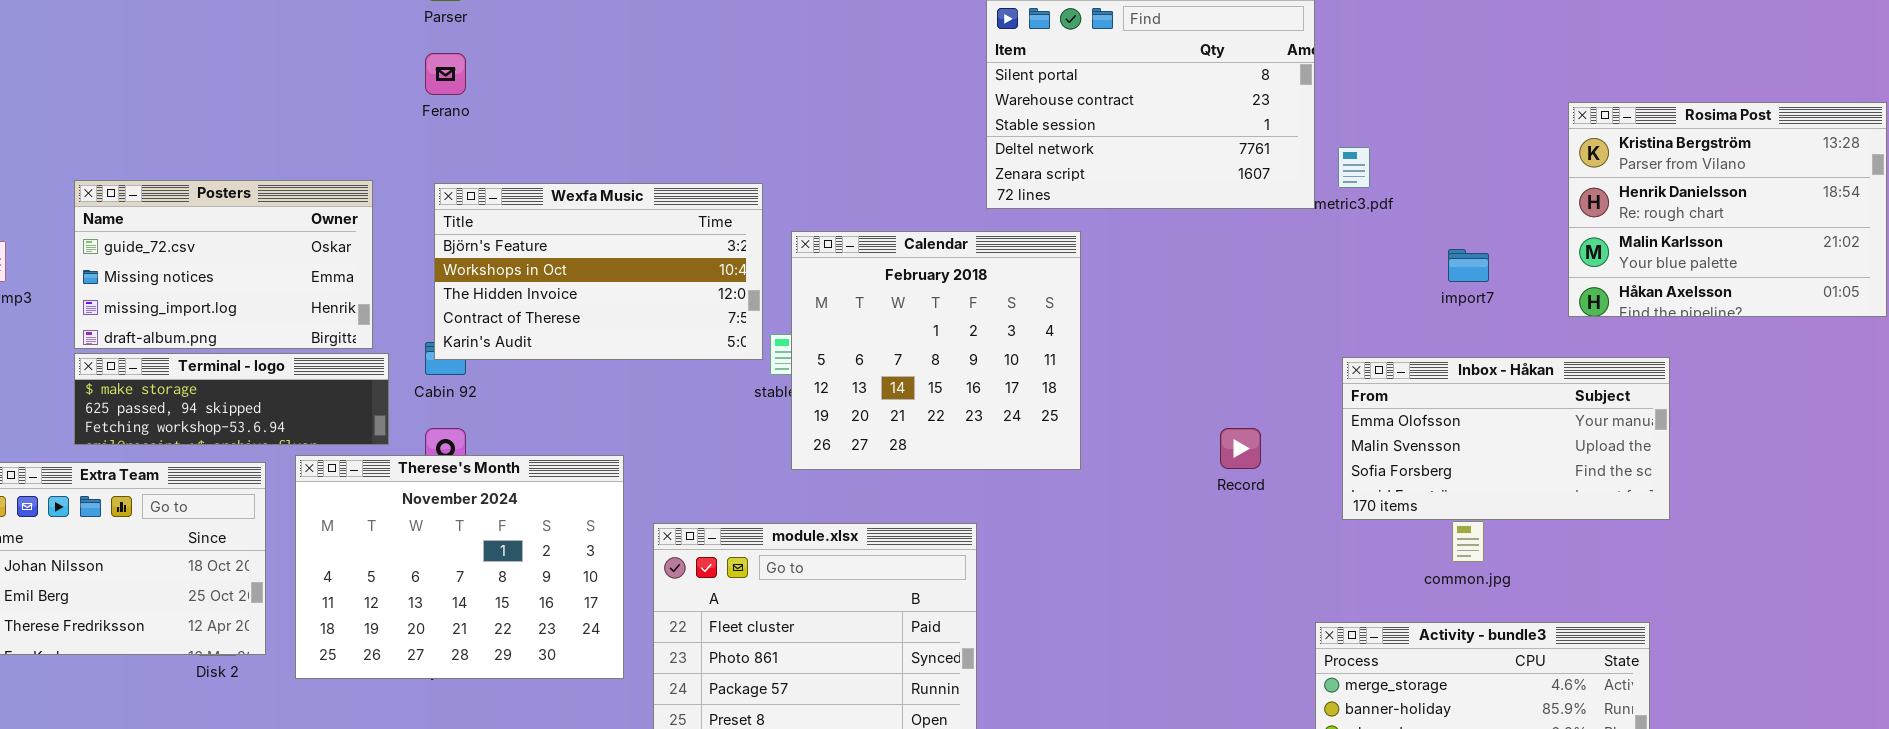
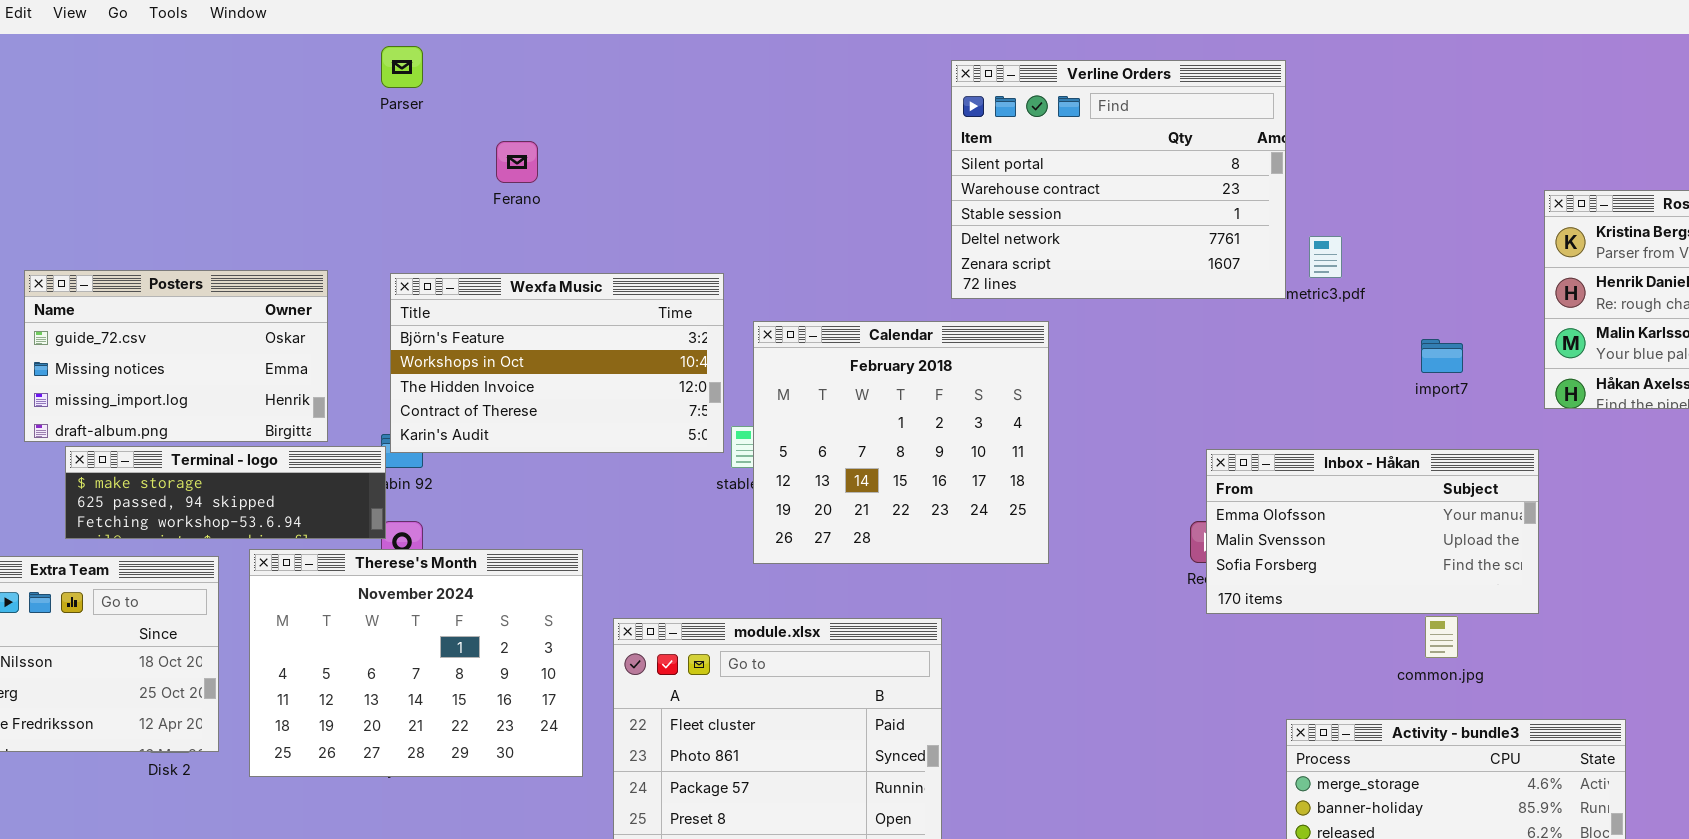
Ferano: [425,53,466,95] -> [496,141,538,183], moved
Terminal - logo: [74,353,389,445] -> [65,446,386,539], moved
Inbox - Håkan: [1342,357,1670,520] -> [1206,449,1539,614], moved

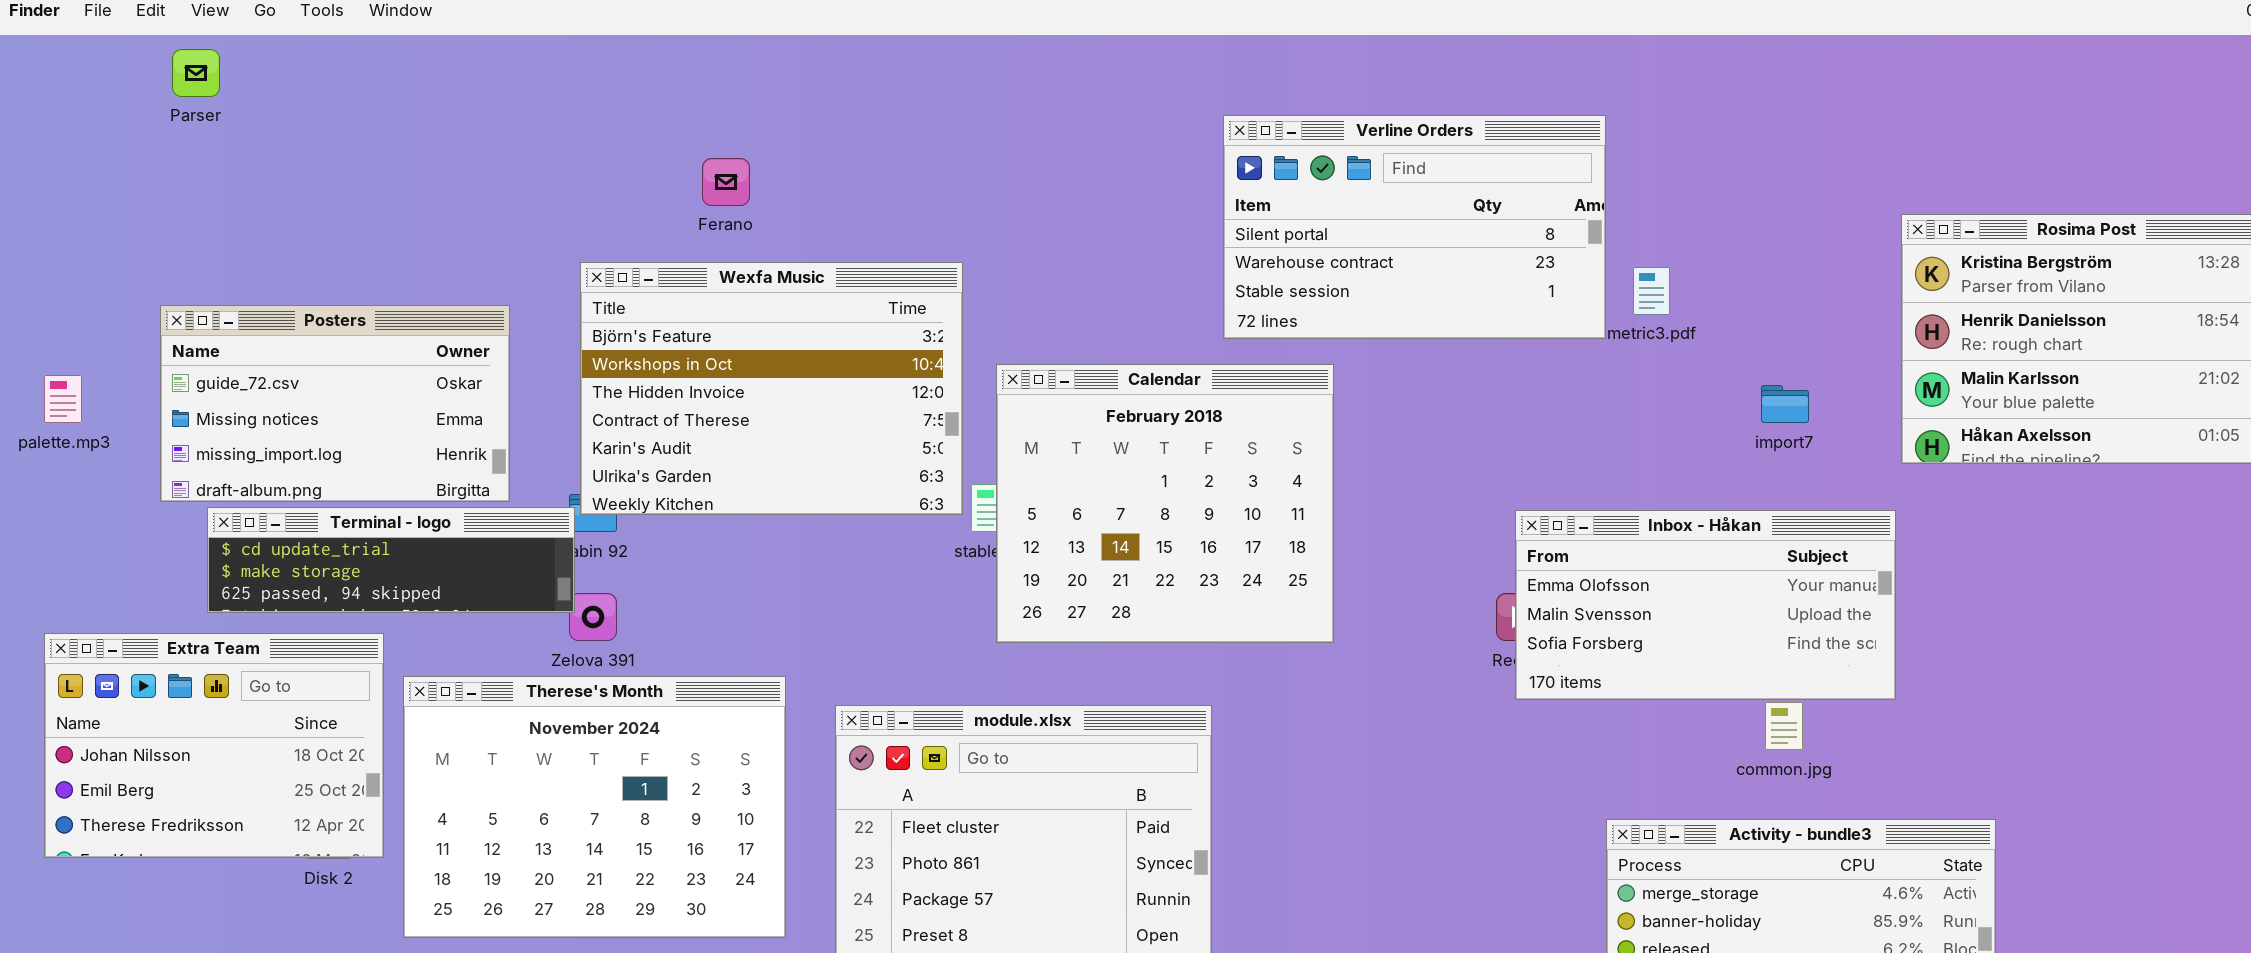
Parser: [381,46,423,88] -> [172,49,220,97], moved
Verline Orders: [951,60,1286,299] -> [1223,115,1606,339], resized
Wexfa Music: [390,273,724,453] -> [580,262,963,515], resized
Terminal - logo: [65,446,386,539] -> [207,507,575,613], scrolled up 1 row
Therese's Month: [249,549,583,777] -> [403,676,786,938], moved

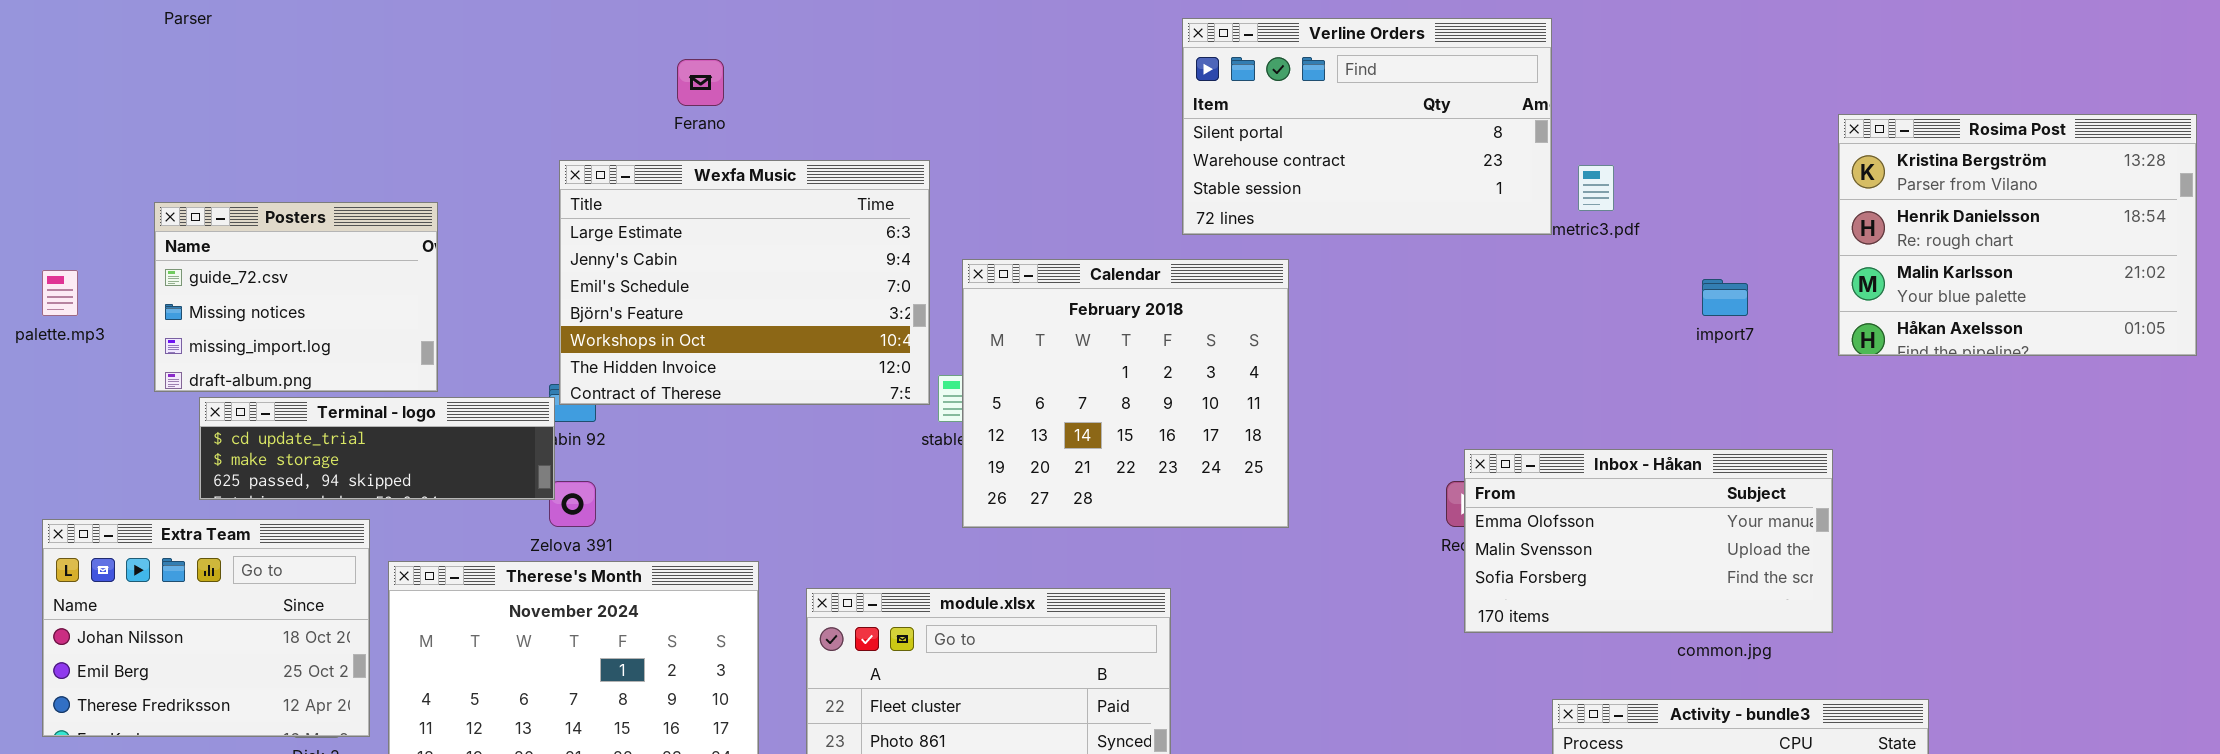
Wexfa Music: [580,262,963,515] -> [559,160,930,405], scrolled up 3 rows
Posters: [160,305,510,502] -> [154,202,438,392], resized
Inbox - Håkan: [1515,510,1896,700] -> [1464,449,1833,633], moved

